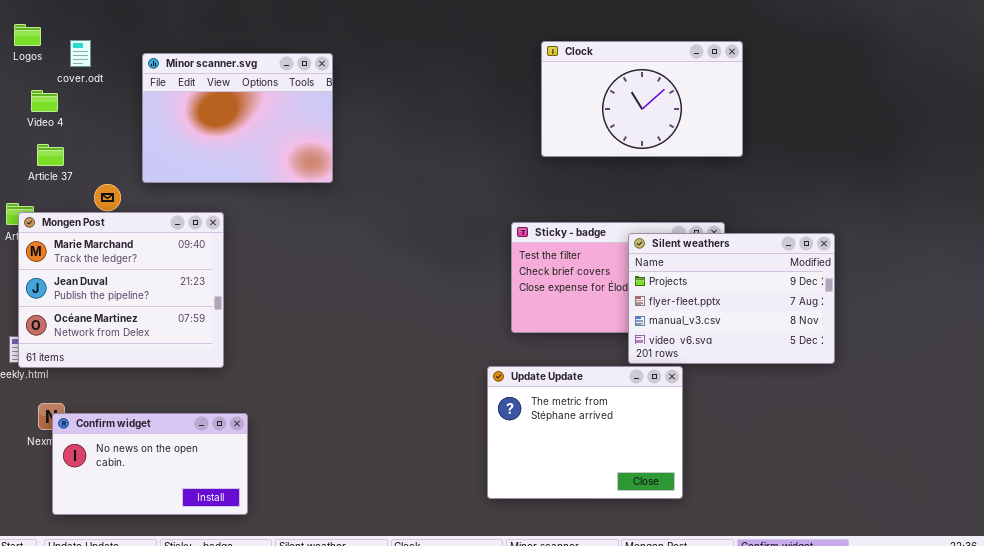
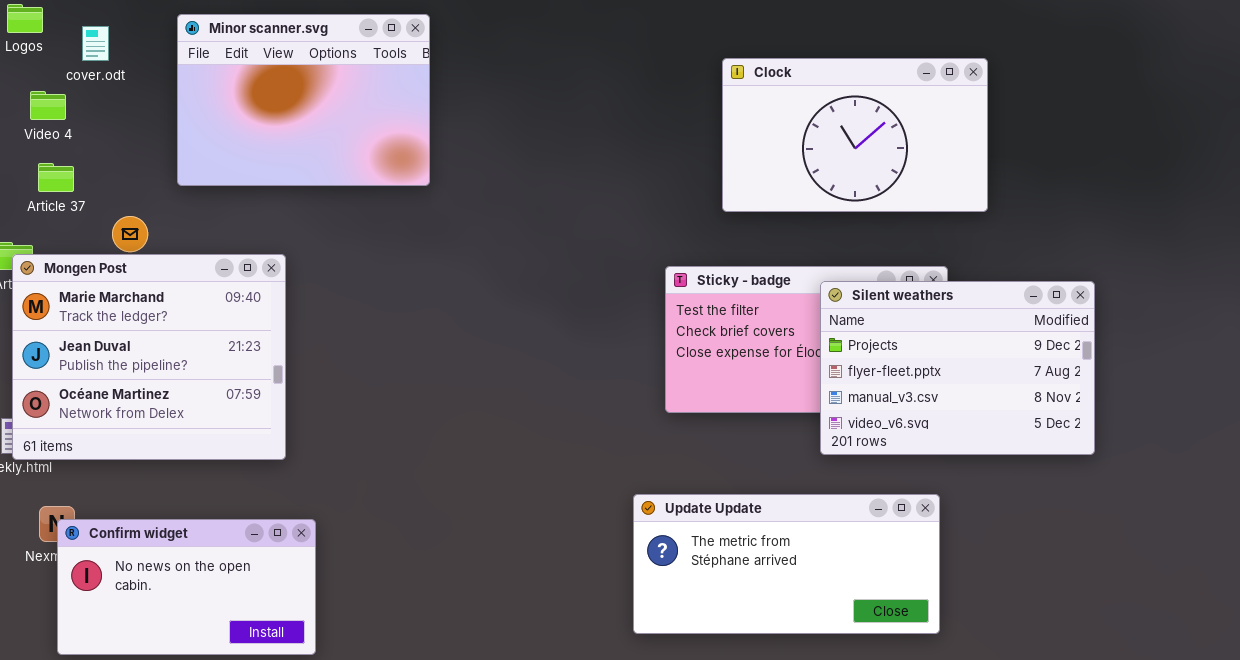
Clock: [541,41,743,157] -> [722,58,988,212], moved
Minor scanner.svg: [142,53,333,183] -> [177,14,430,186], moved
Update Update: [487,366,683,499] -> [633,494,940,634], resized

